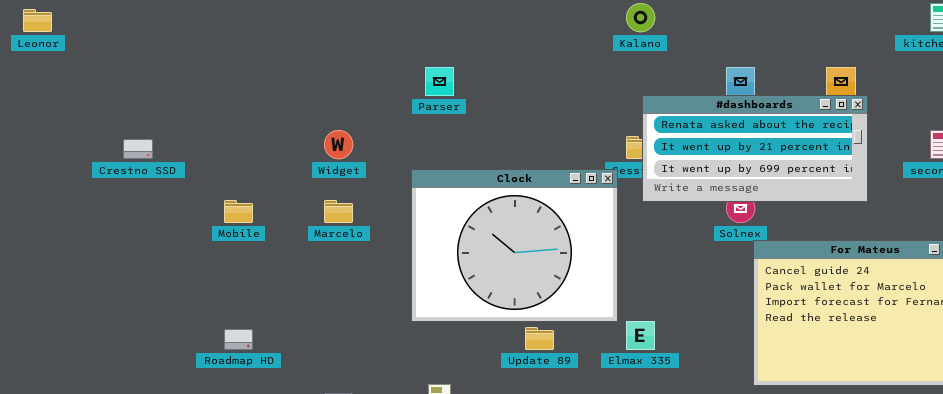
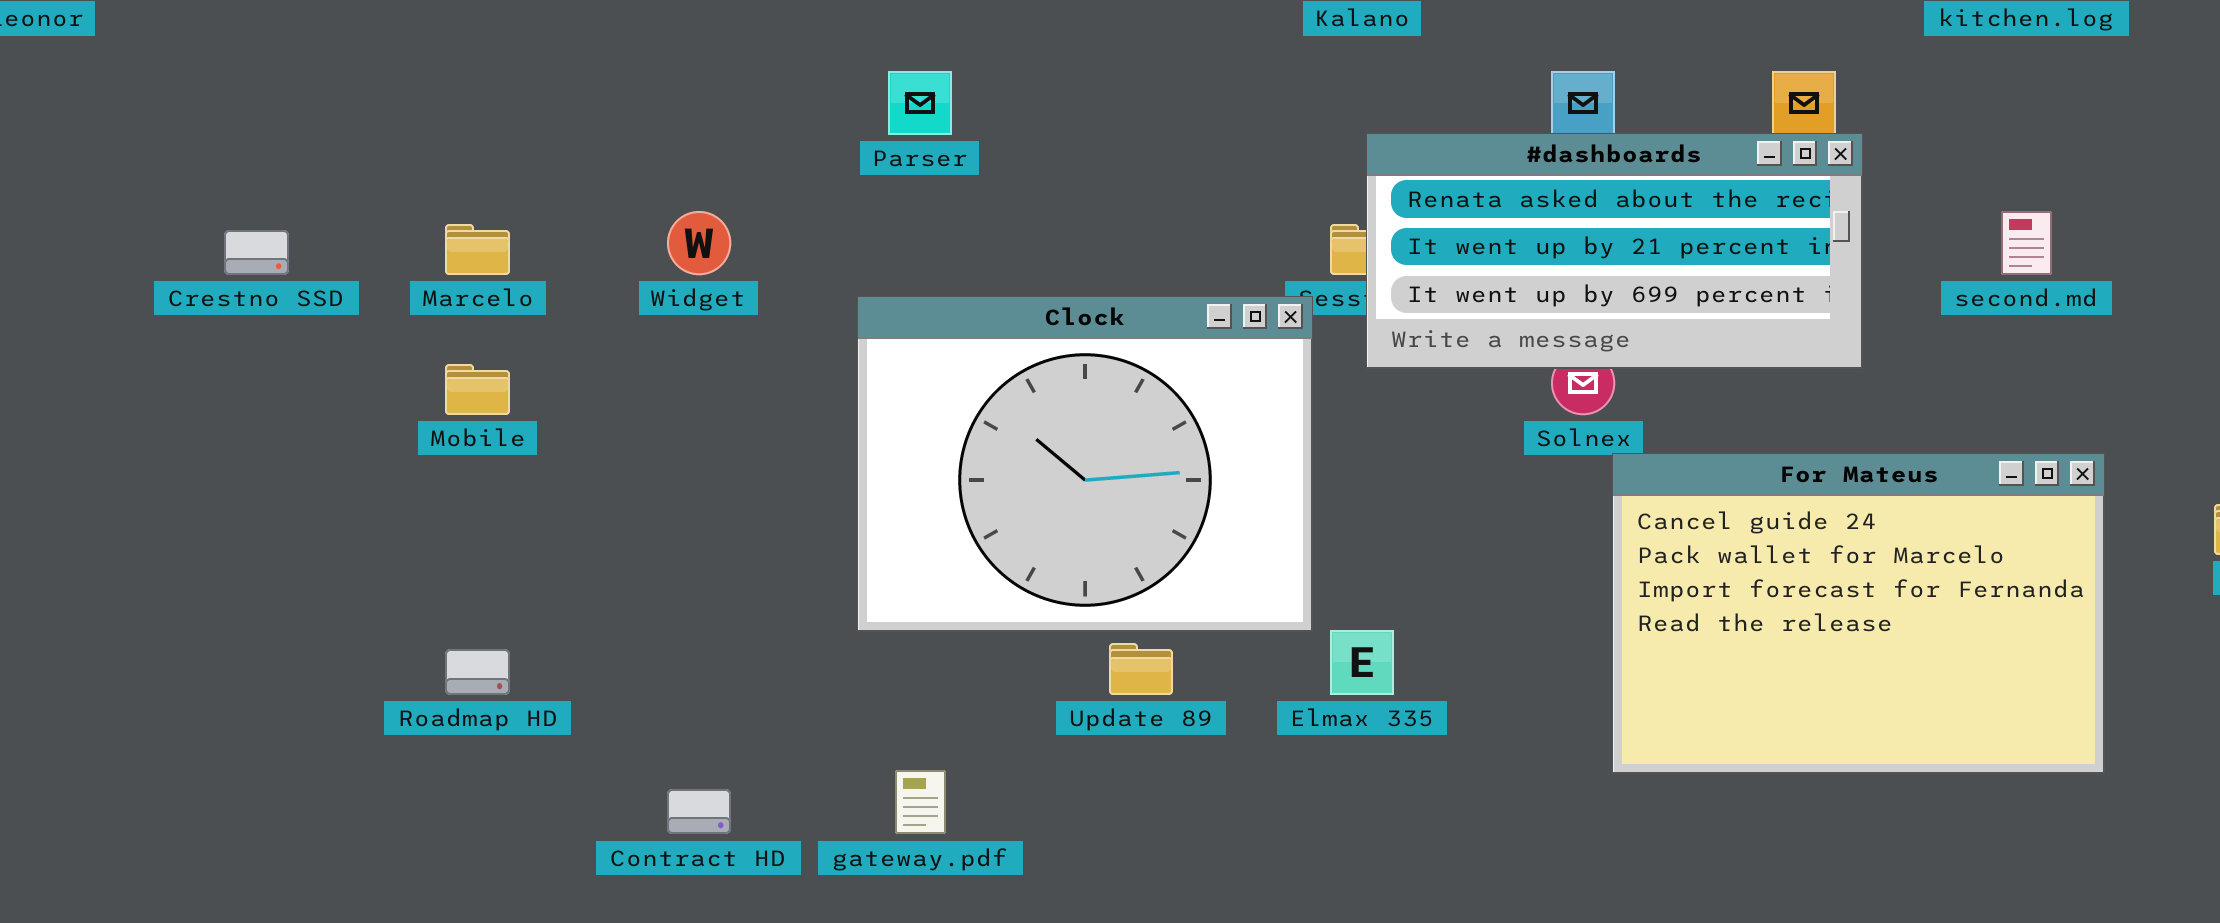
Marcelo: [324,200,353,223] -> [445,224,510,275], moved

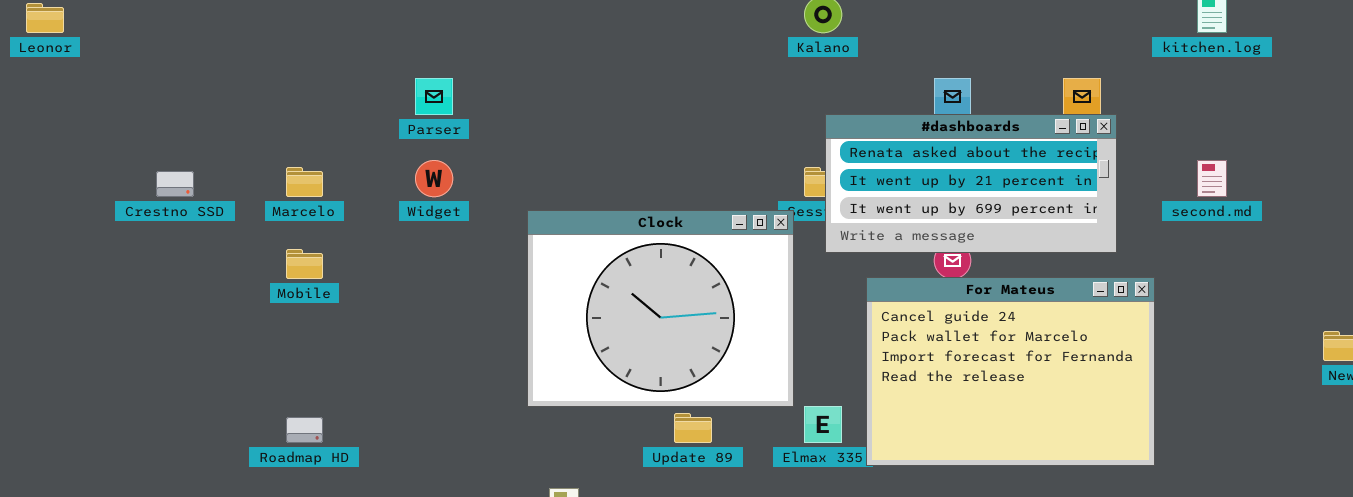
Parser: [888,71,952,135] -> [415,78,453,115], moved
For Mateus: [1612,453,2105,774] -> [866,277,1155,466], moved

